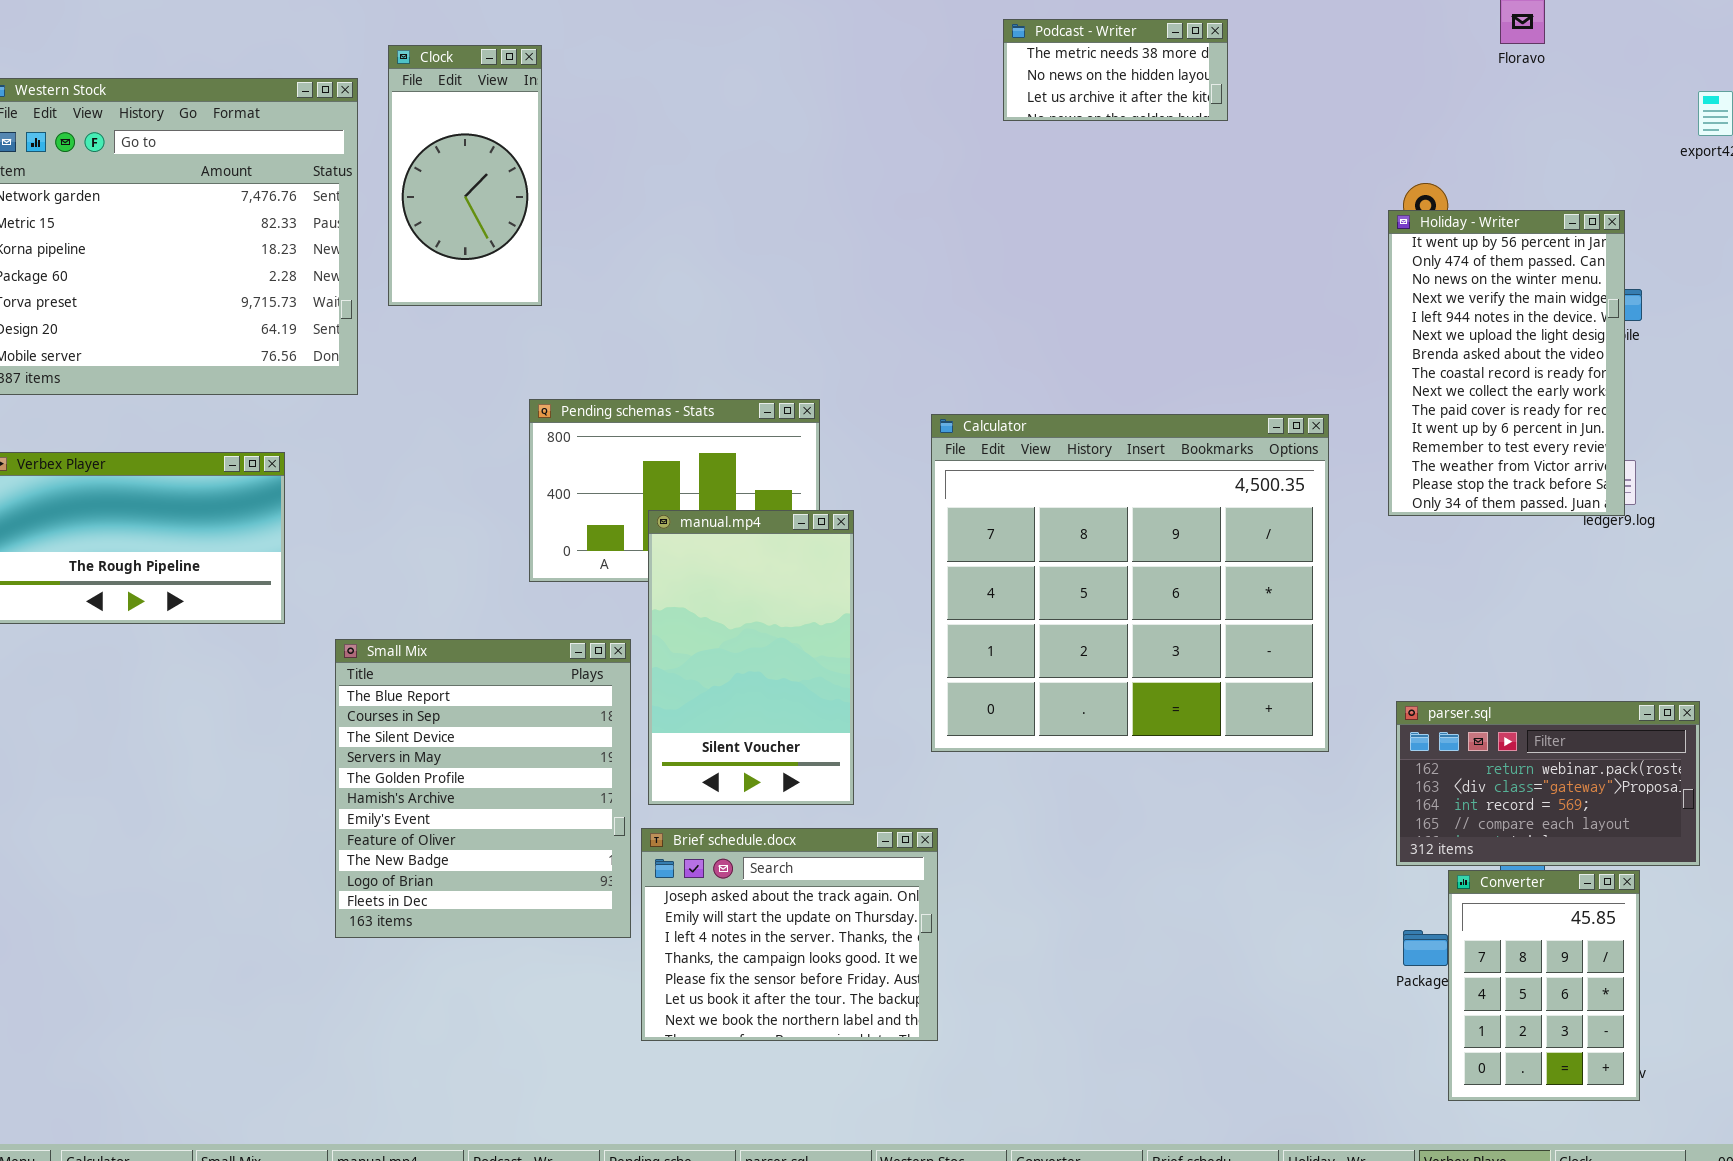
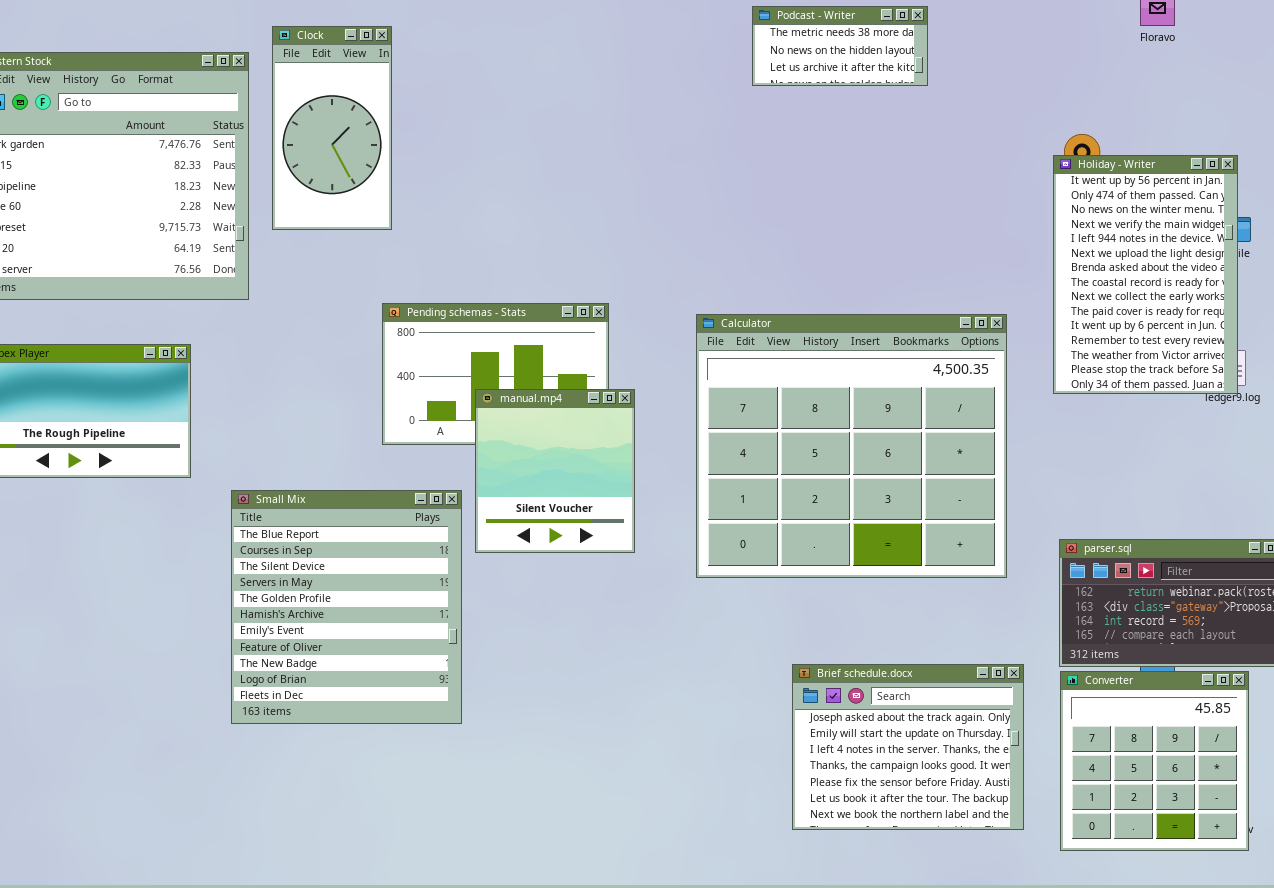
manual.mp4: [648,510,854,805] -> [475,389,635,553], resized
Brief schedule.docx: [641,828,938,1041] -> [792,664,1024,830], moved
Converter: [1448,870,1640,1101] -> [1060,671,1249,851], resized

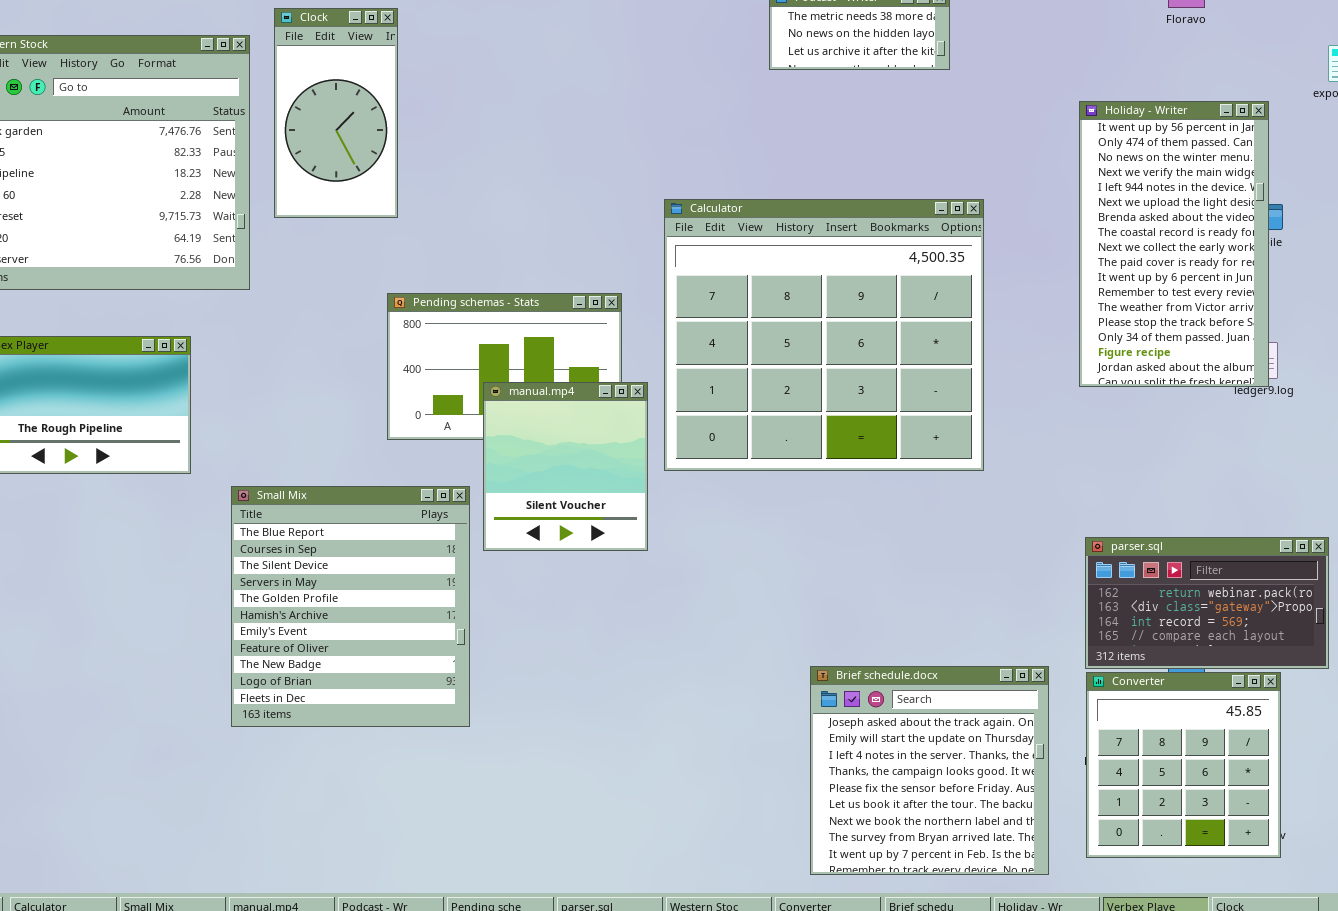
Holiday - Writer: [1053,155,1238,394] -> [1079,101,1269,387], resized
Calculator: [696,314,1007,578] -> [664,199,984,471], moved
Brief schedule.docx: [792,664,1024,830] -> [810,666,1049,875], resized

